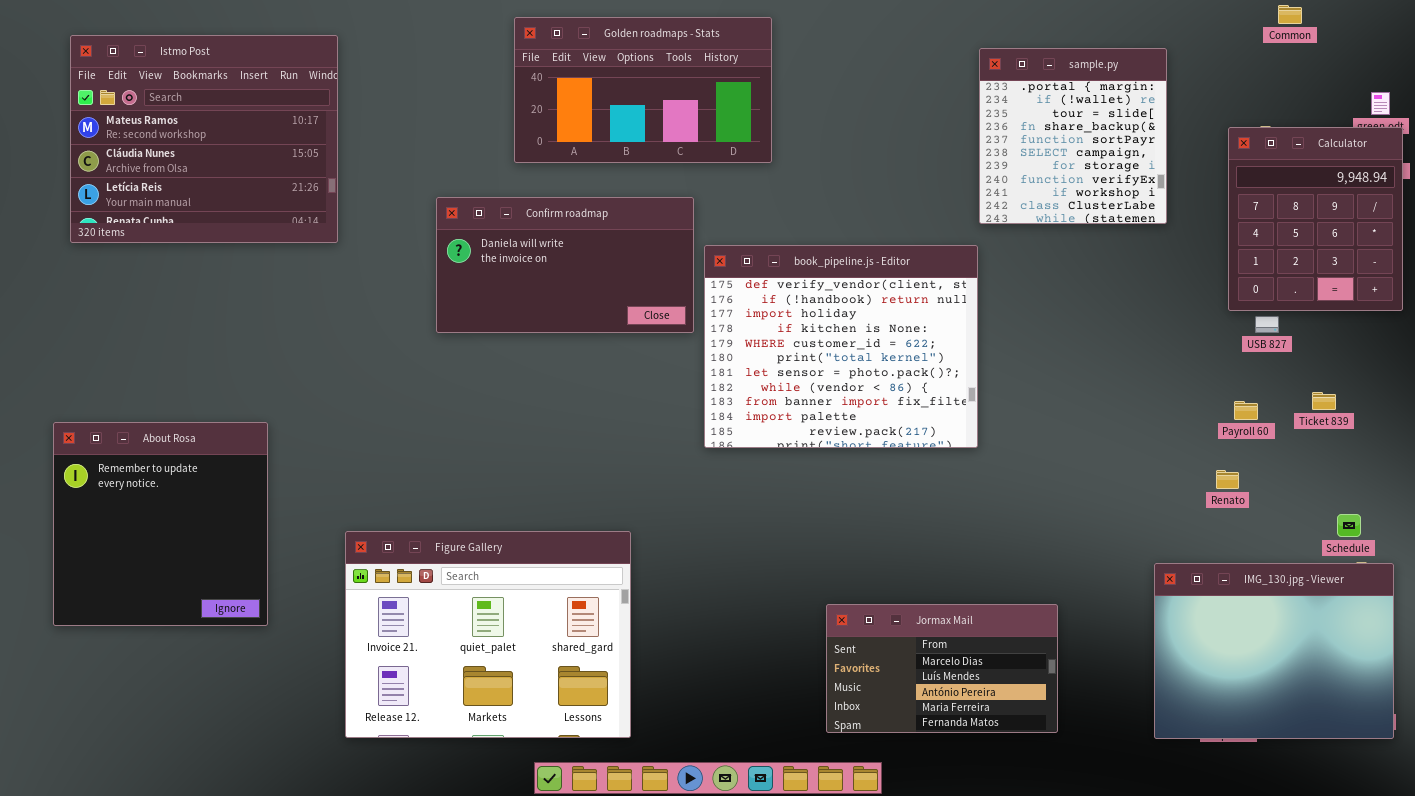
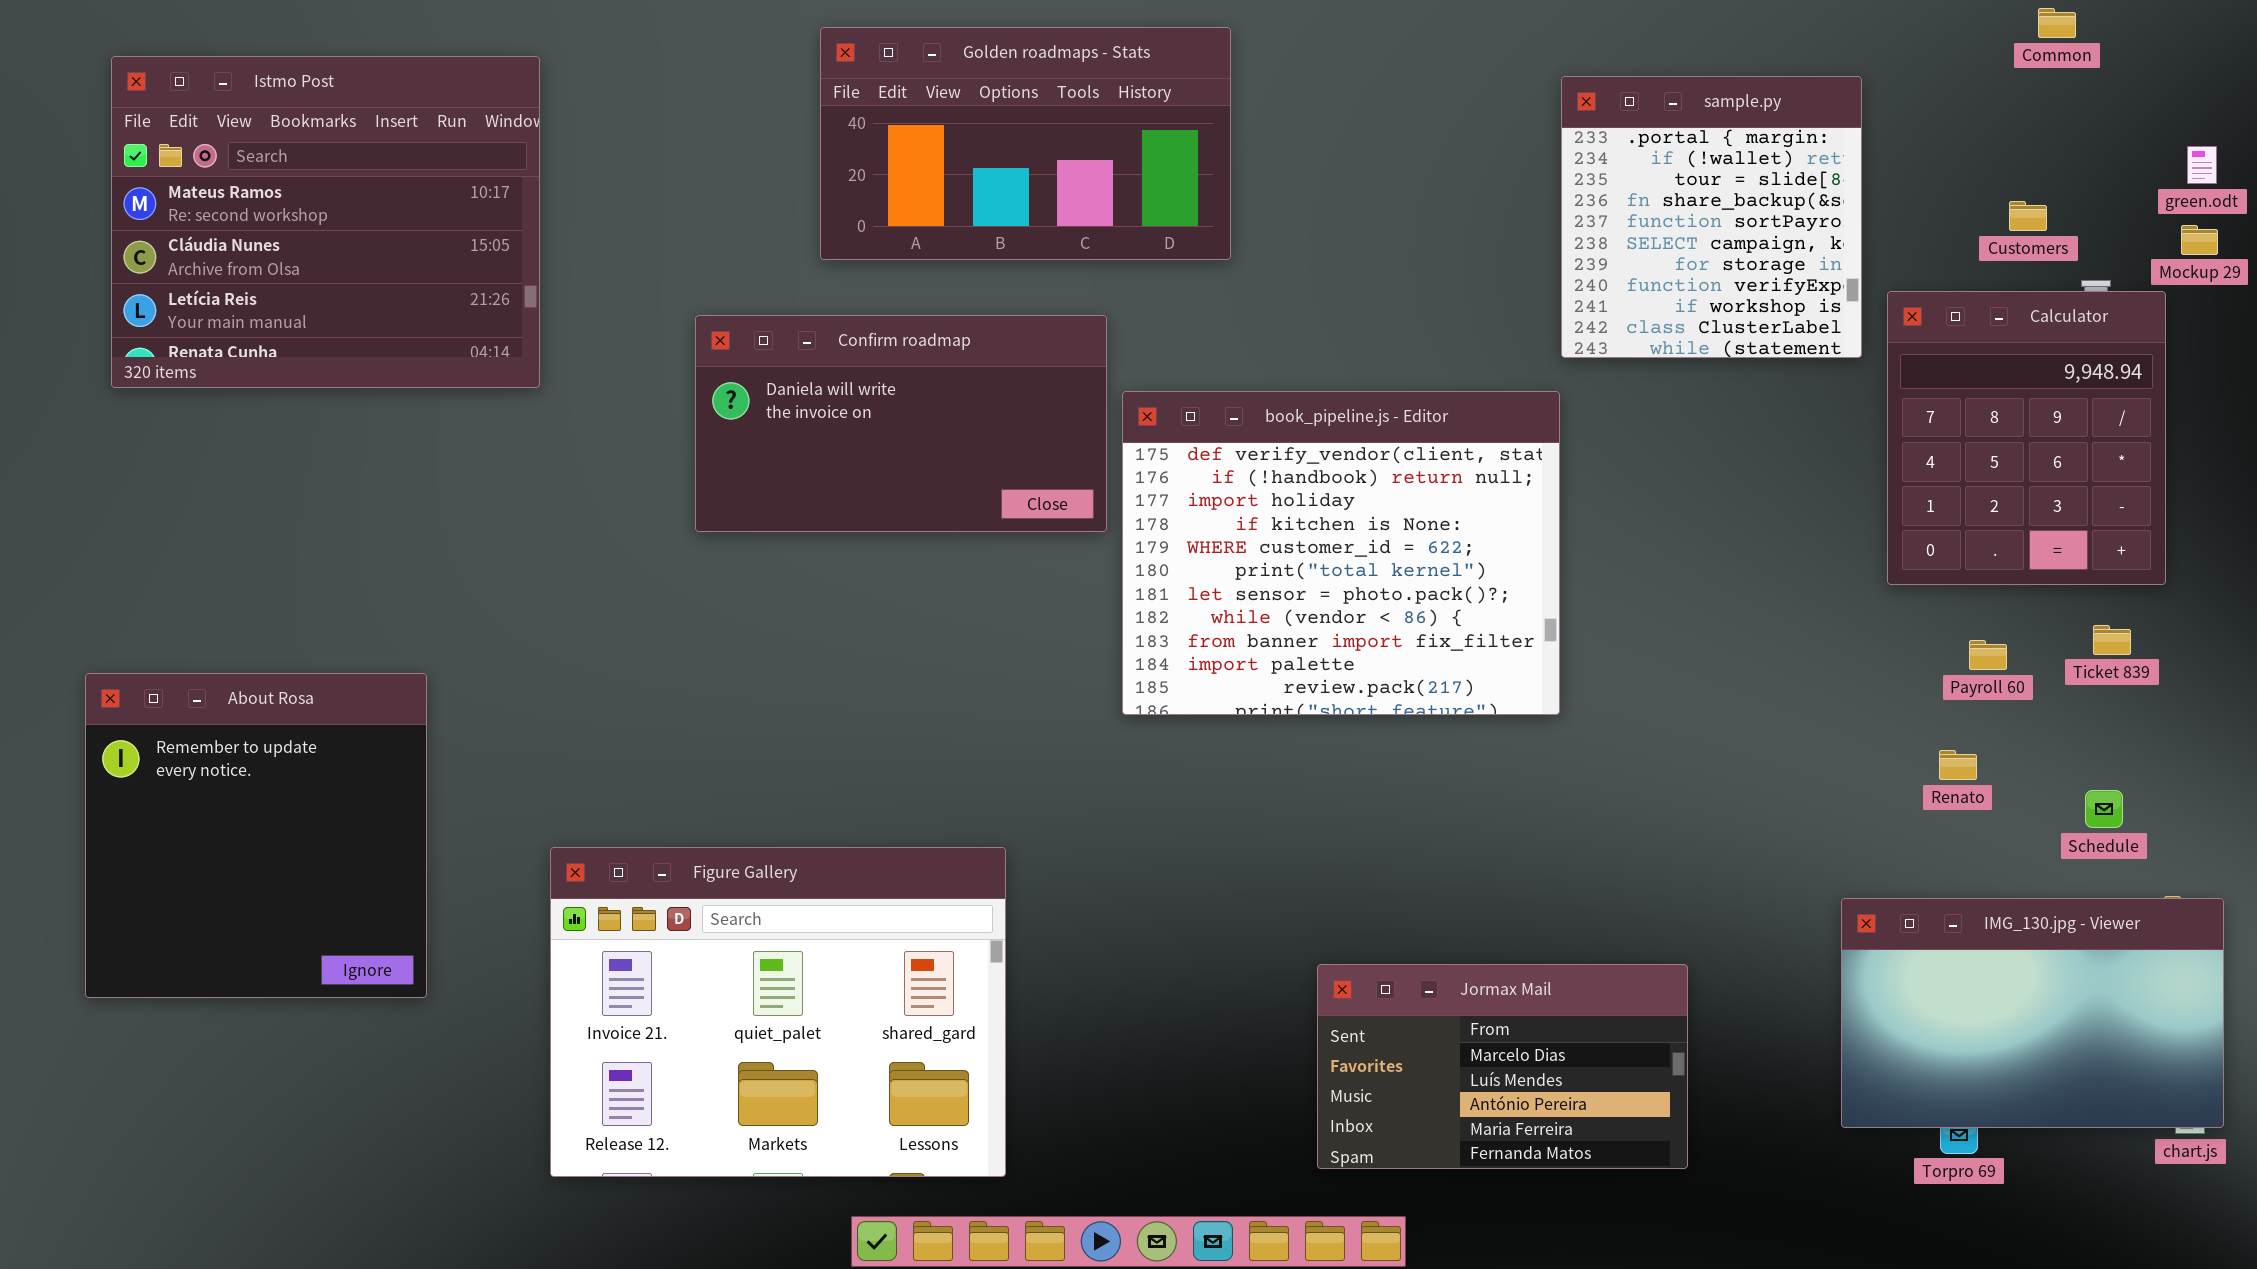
Calculator: [1228,127,1403,311] -> [1887,291,2166,585], moved
Schedule: [1337,514,1361,537] -> [2085,790,2123,828], moved
IMG_130.jpg - Viewer: [1154,563,1394,739] -> [1841,898,2224,1128], resized

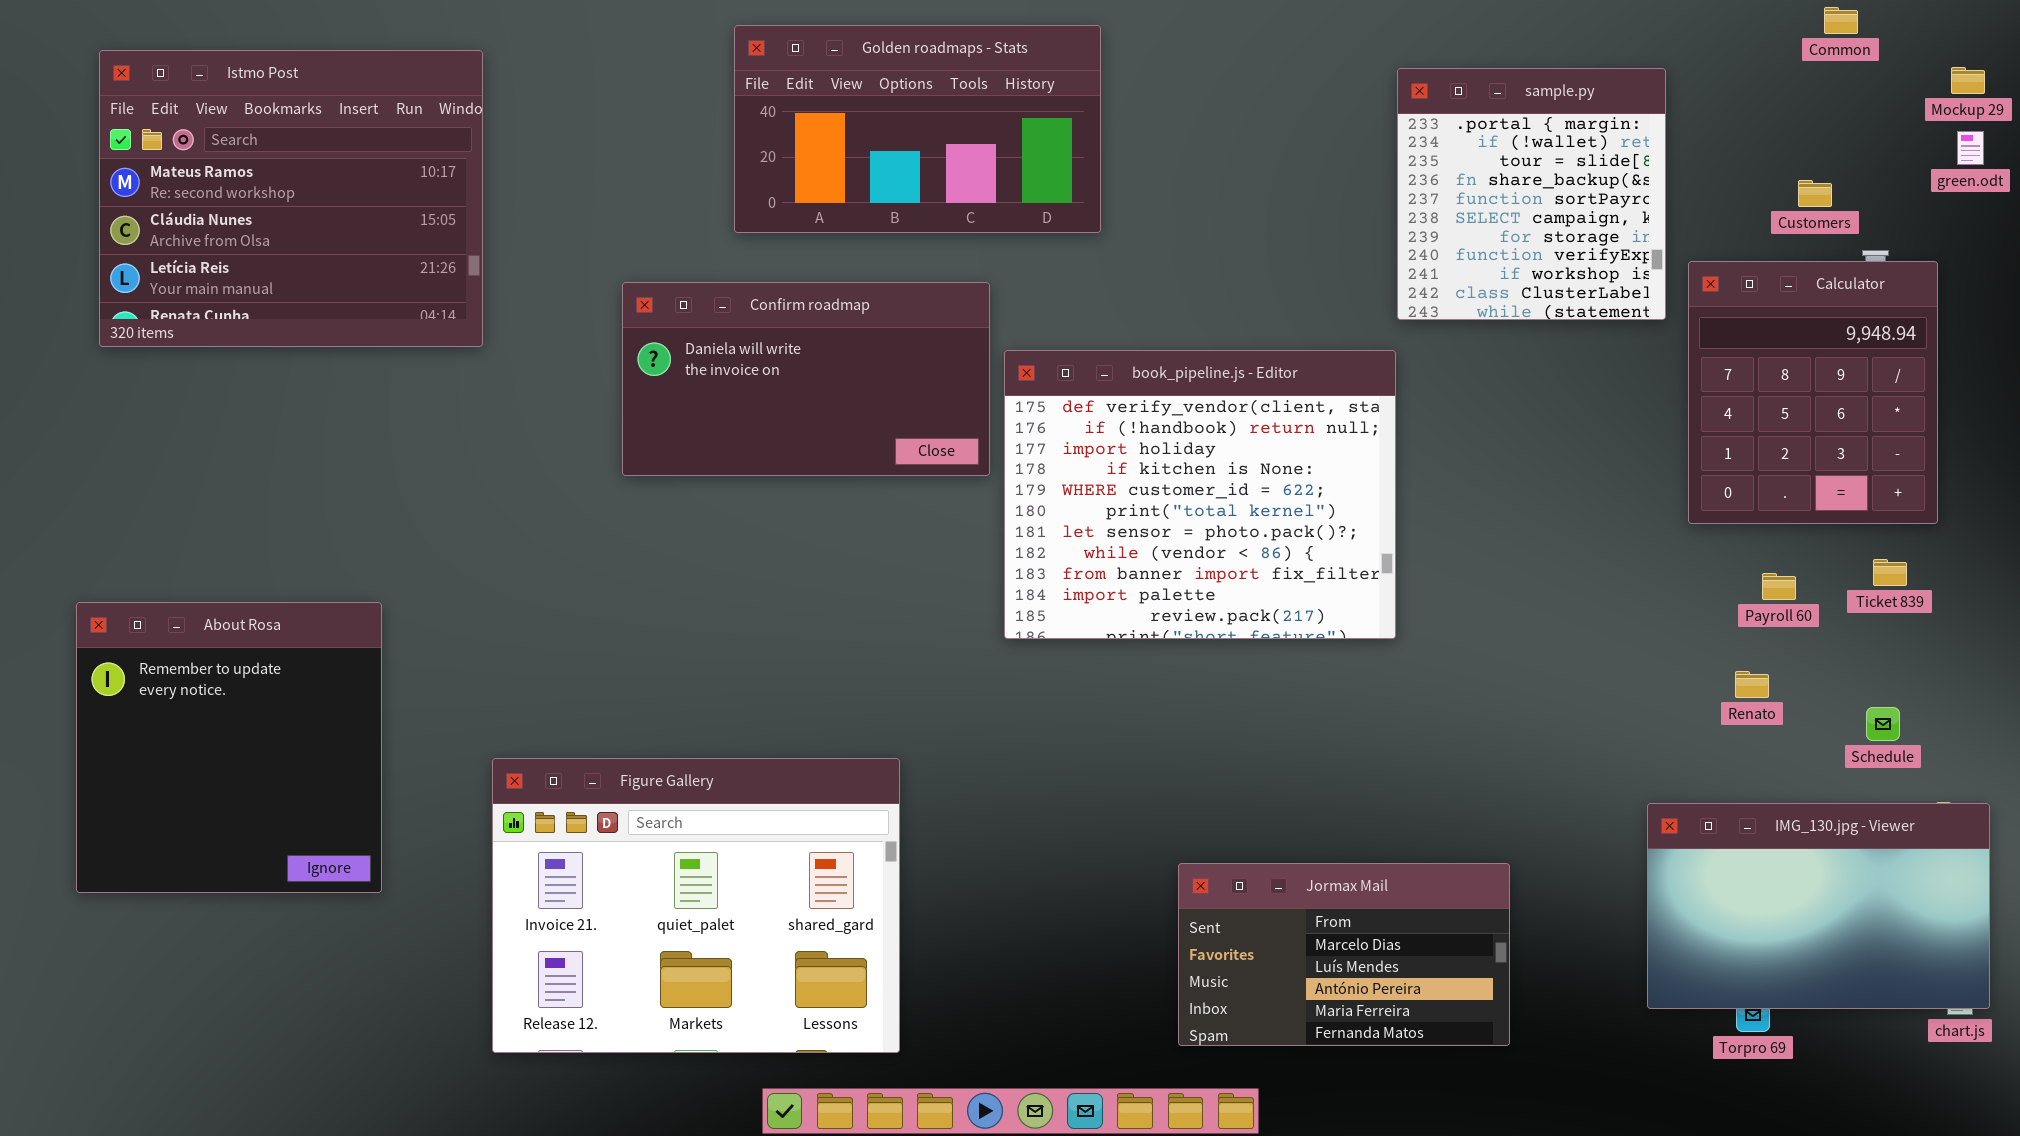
Mockup 29: [2181,225,2218,255] -> [1951,67,1985,94], moved

